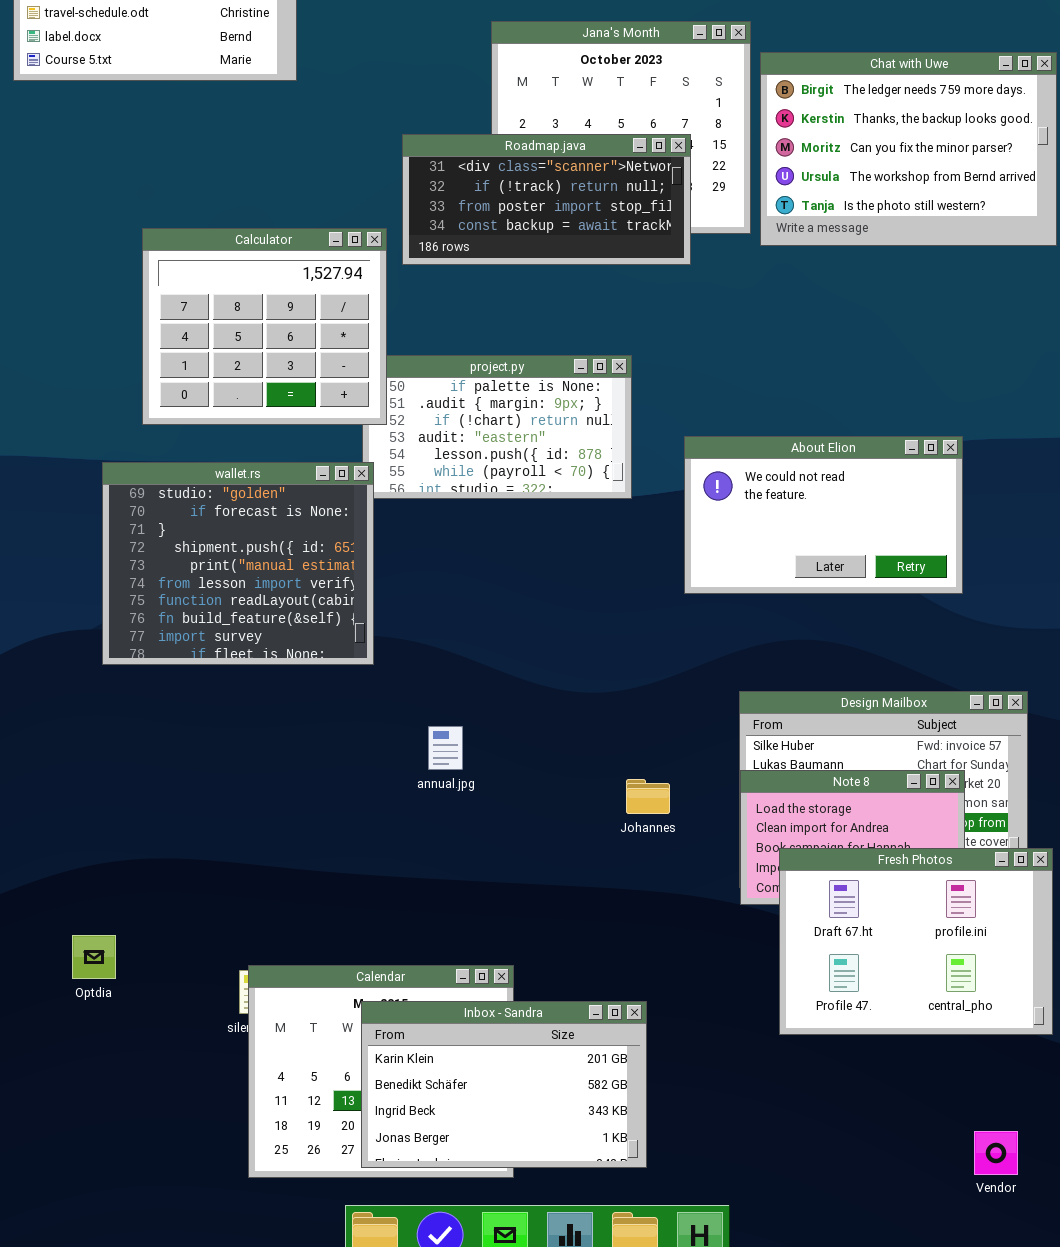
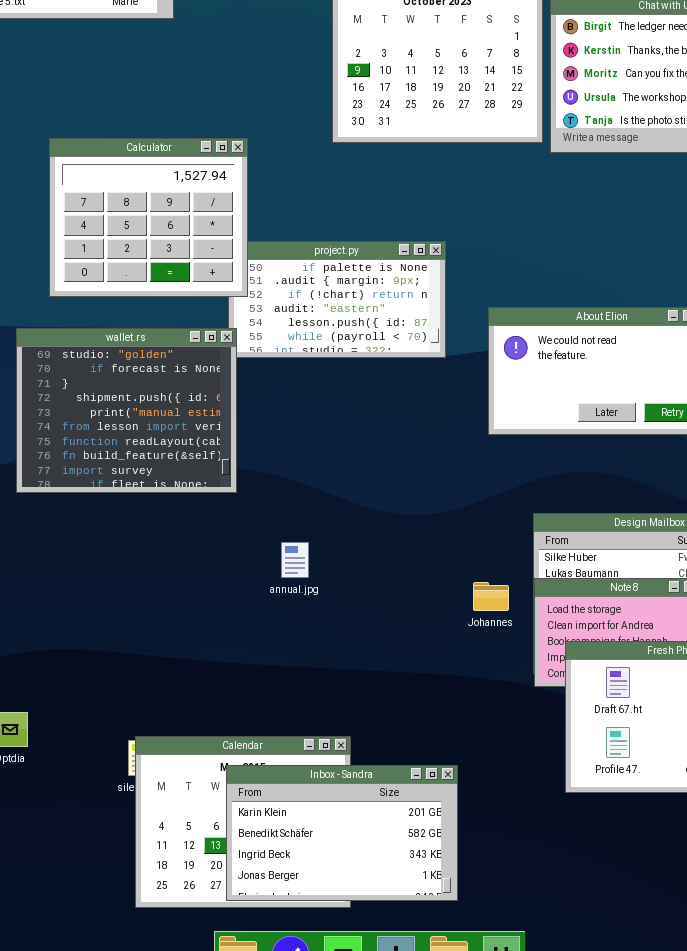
Roadmap.java: [402,134,691,265] -> none, closed
Johannes: [626,779,670,814] -> [473,582,509,611], moved

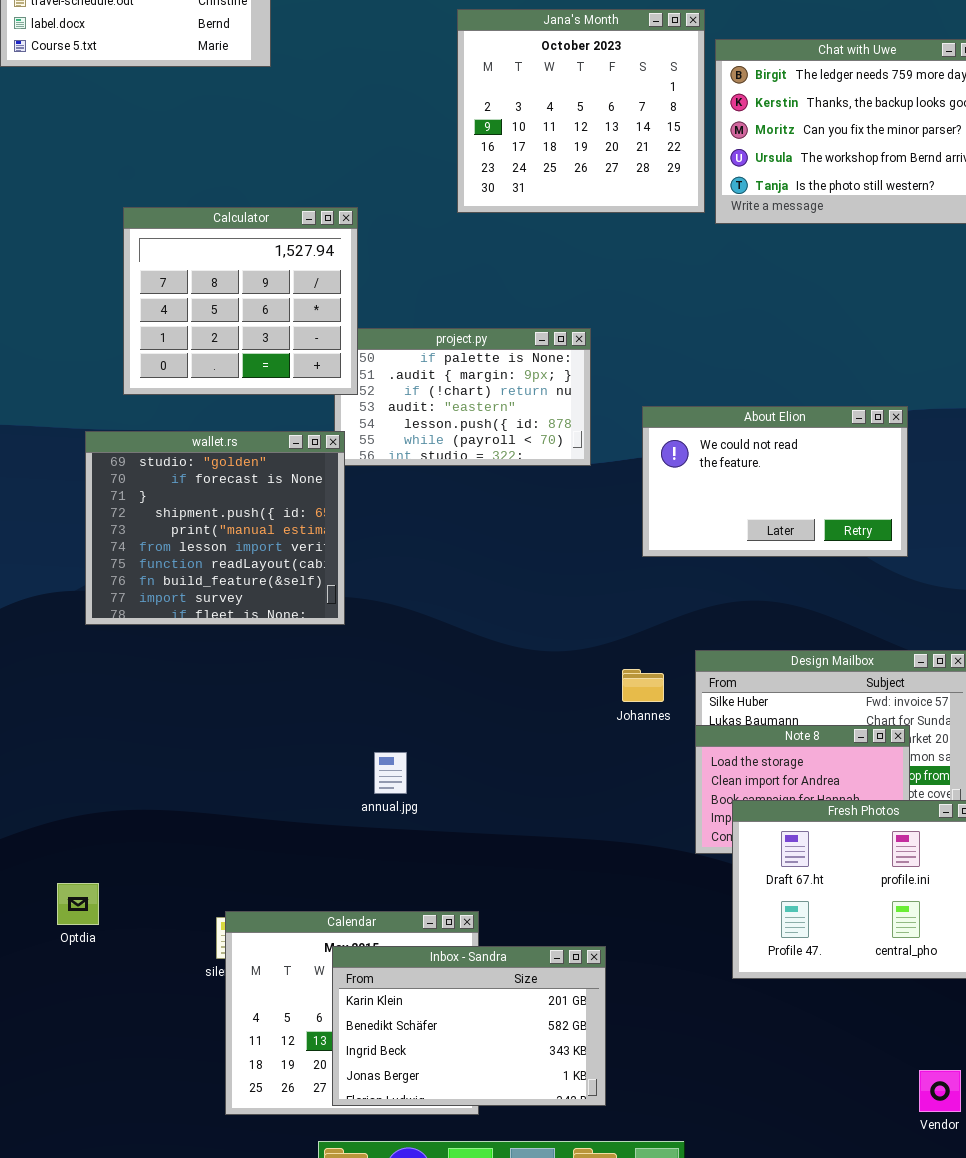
annual.jpg: [281,542,309,578] -> [374,752,407,794], moved
Johannes: [473,582,509,611] -> [622,669,664,702], moved

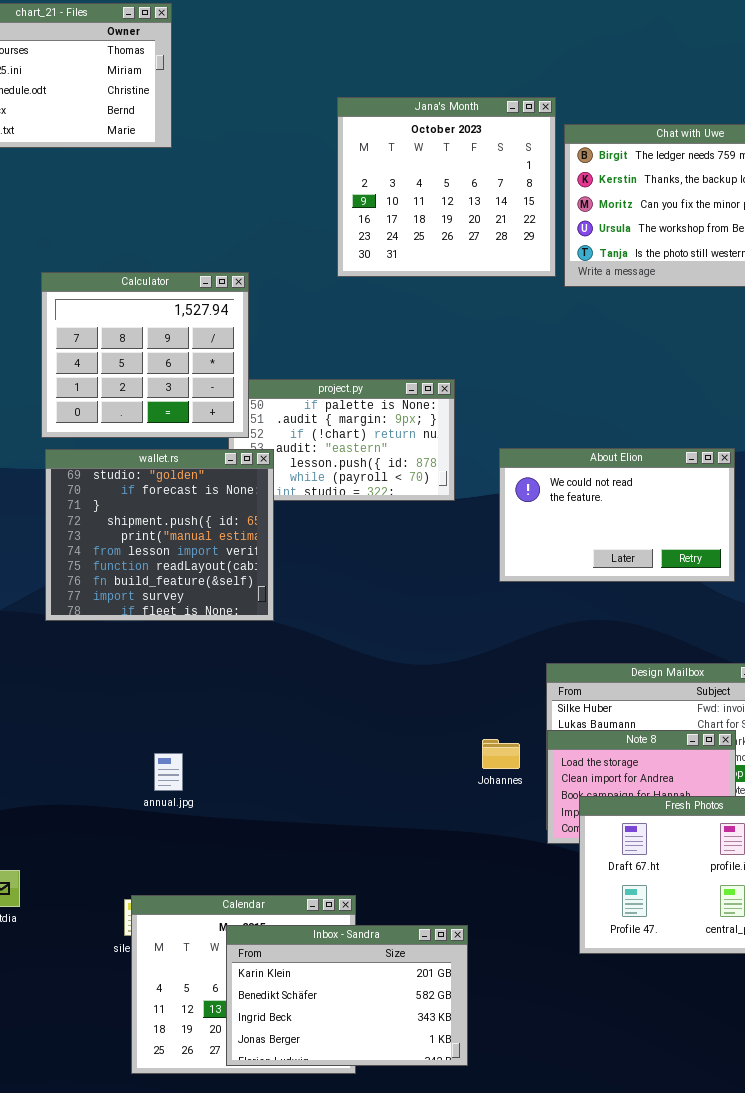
wallet.rs: [85,431,345,625] -> [45,449,274,621], moved
Johannes: [622,669,664,702] -> [482,739,520,769], moved
annual.jpg: [374,752,407,794] -> [154,753,183,791], moved

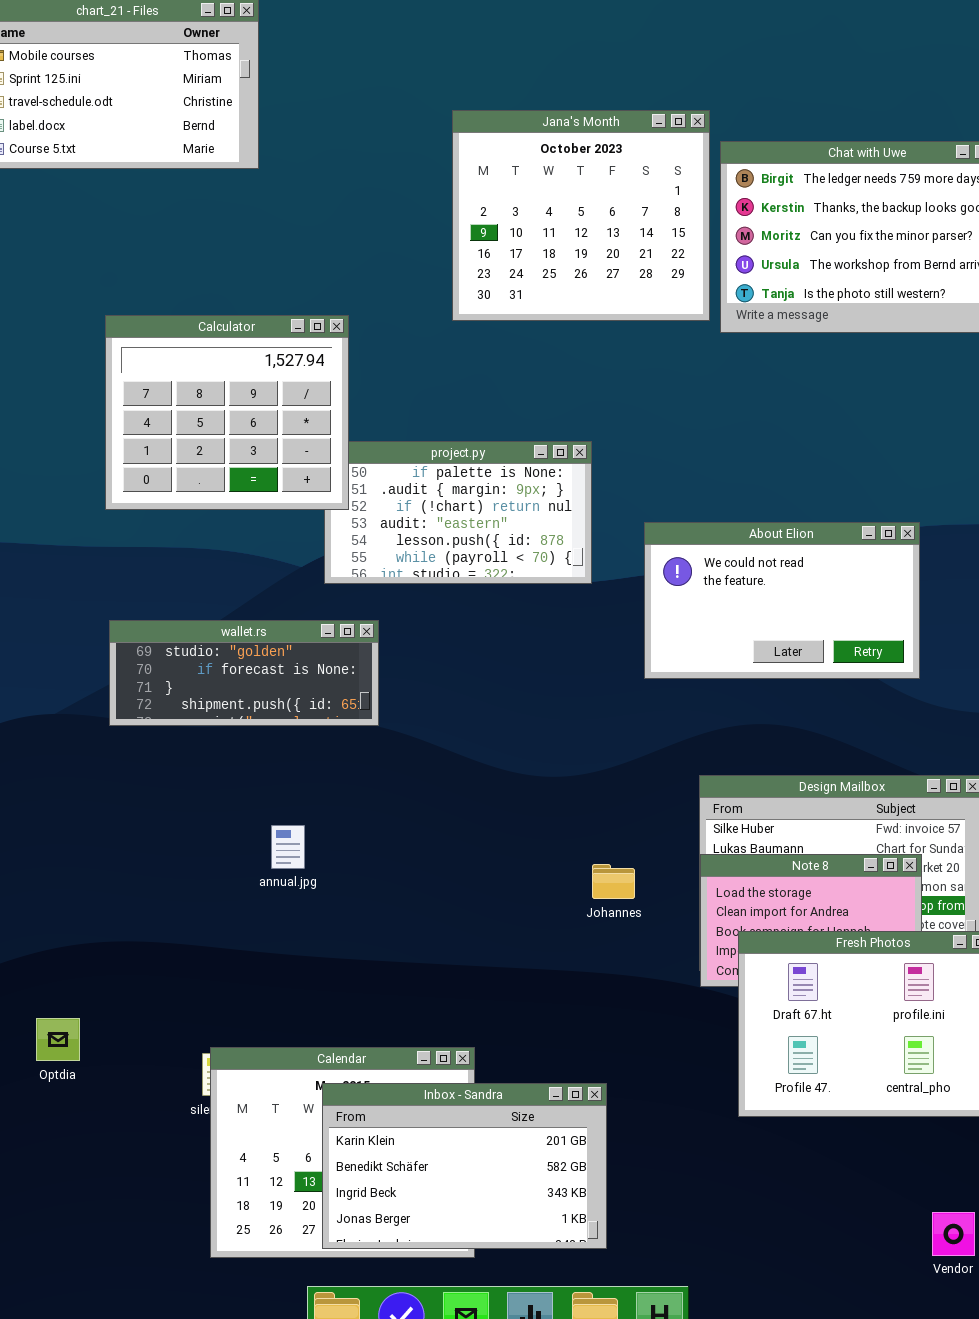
wallet.rs: [45,449,274,621] -> [109,620,379,726], resized
Johannes: [482,739,520,769] -> [592,864,635,899], moved
annual.jpg: [154,753,183,791] -> [271,825,305,869], moved

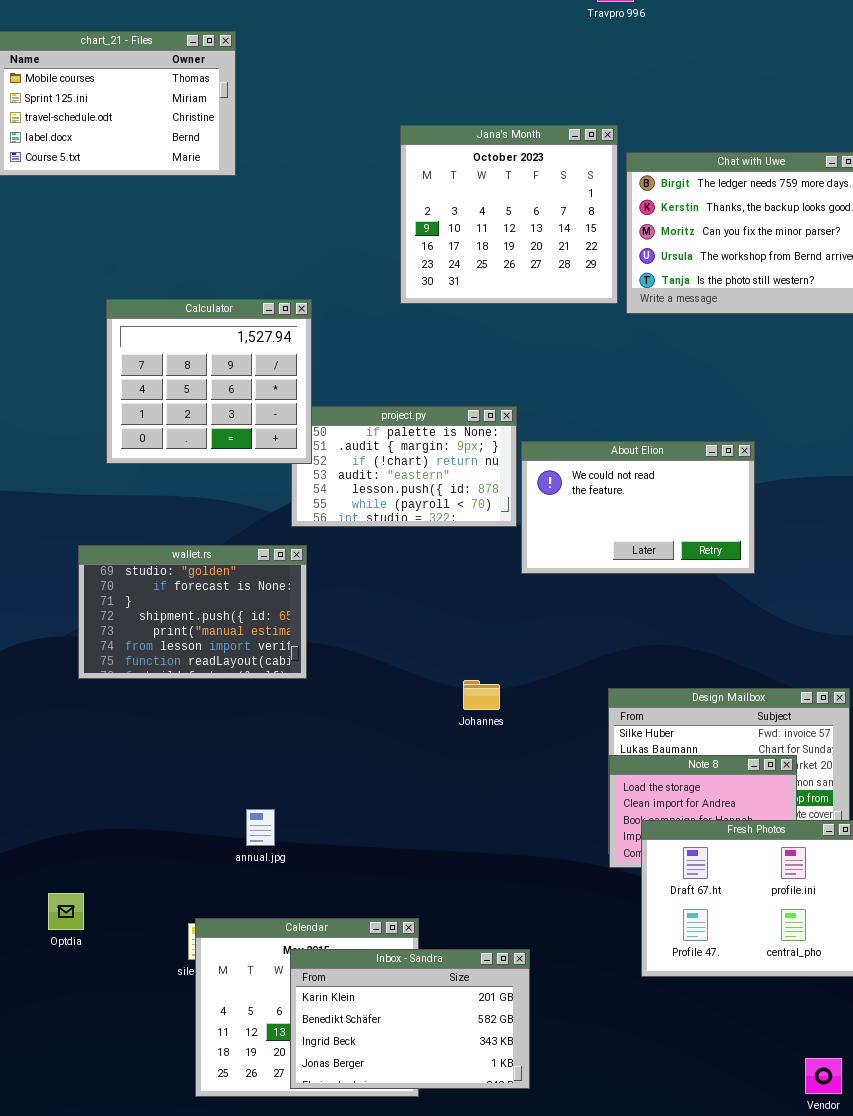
About Elion: [644,522,920,679] -> [521,441,755,574], moved
wallet.rs: [109,620,379,726] -> [78,545,307,679], moved, resized
annual.jpg: [271,825,305,869] -> [246,809,275,846], moved
Johannes: [592,864,635,899] -> [463,680,500,710], moved

